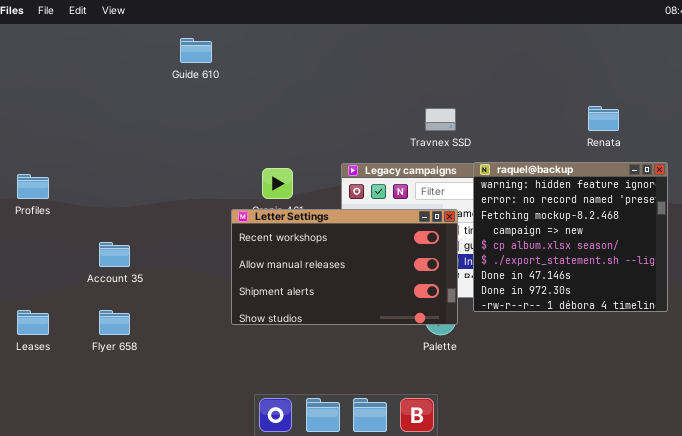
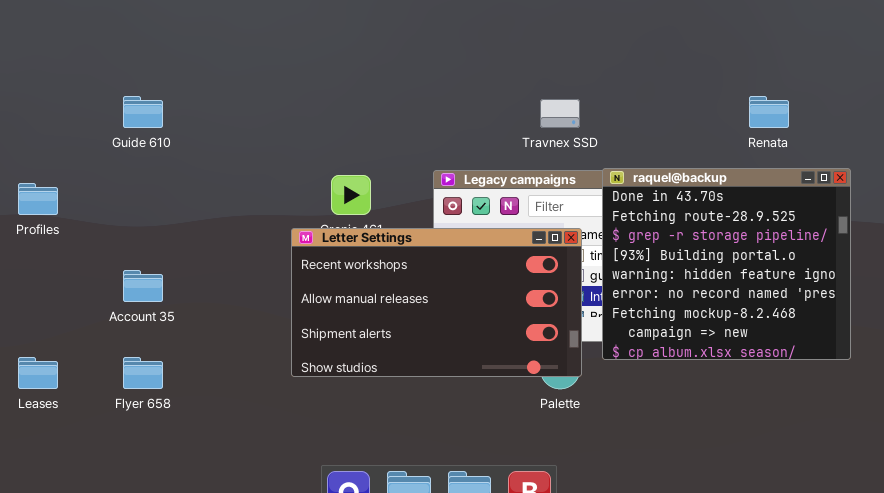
Guide 610: [180,38,212,63] -> [123,96,163,128], moved
raquel@backup: [473,162,668,312] -> [602,168,851,360], scrolled up 4 rows

